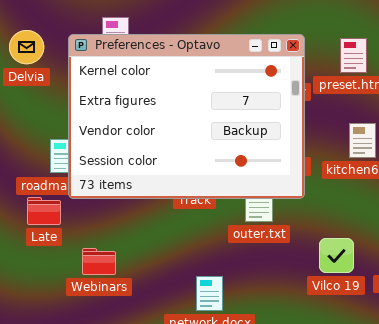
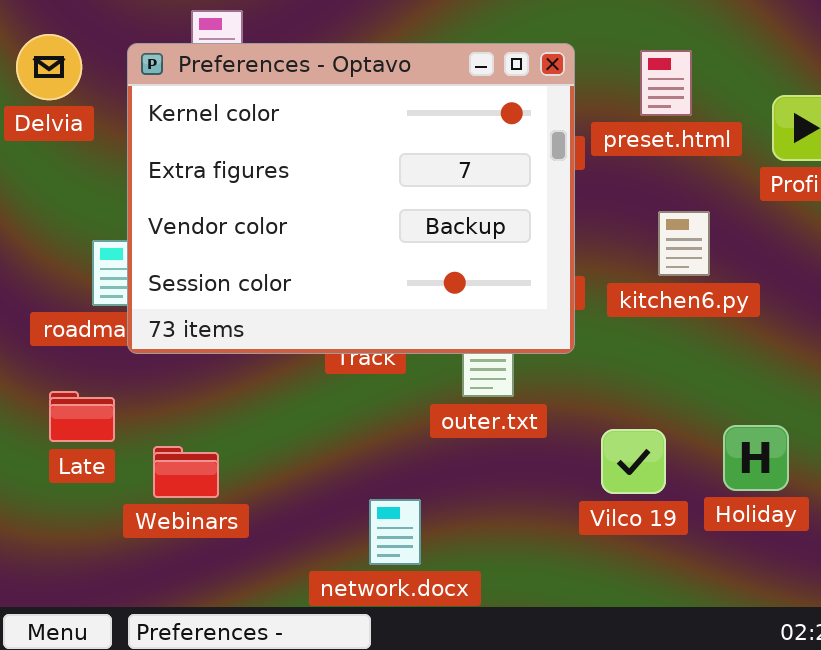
Late: [27,197,61,225] -> [49,391,115,442], moved

